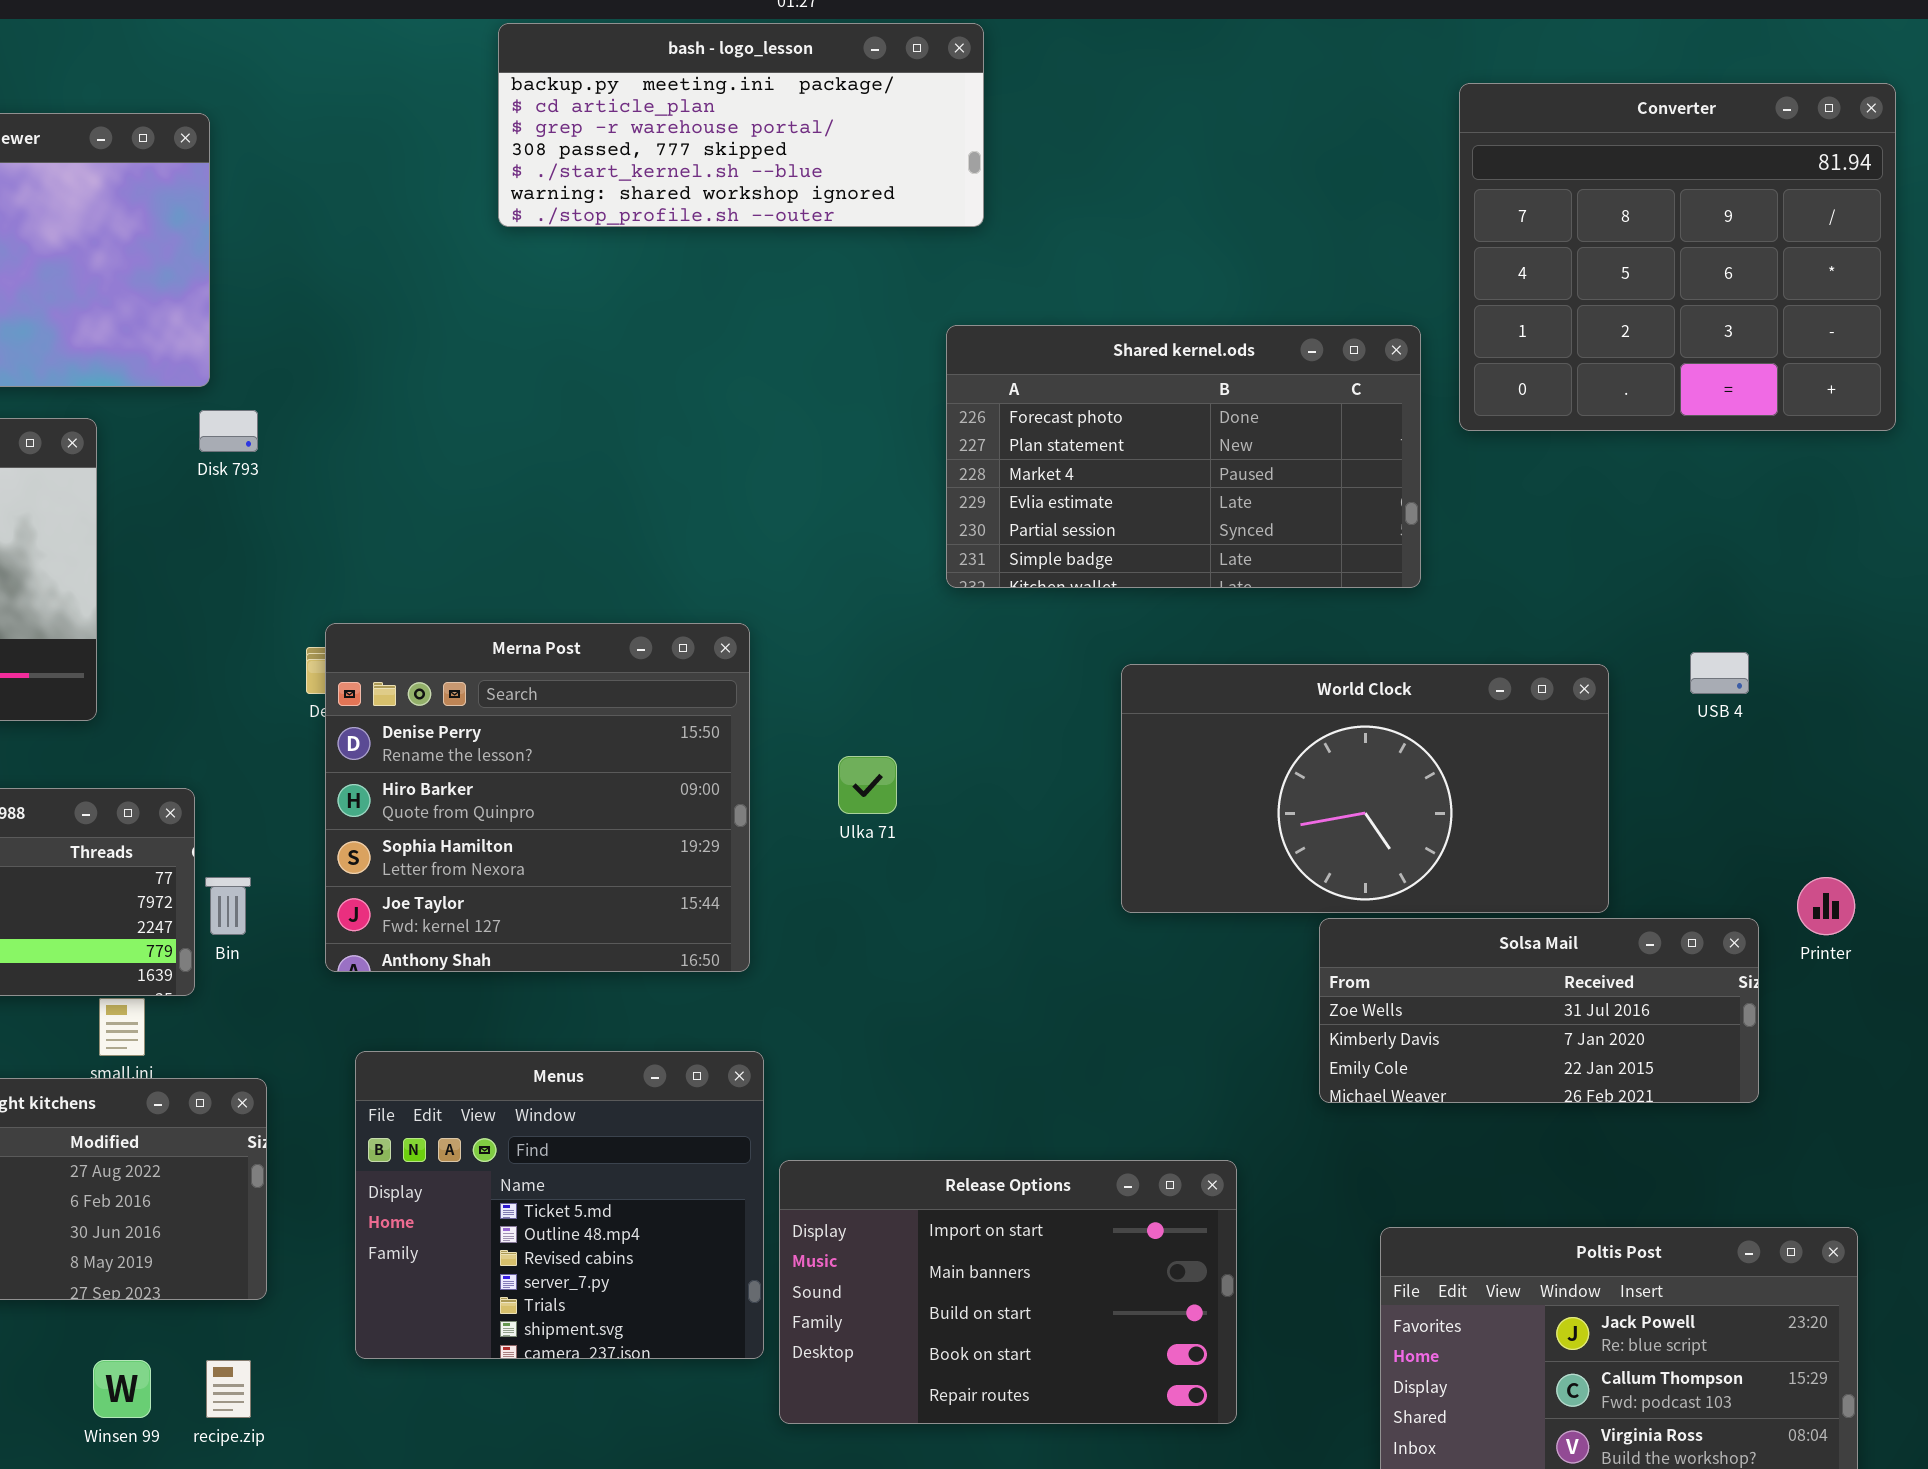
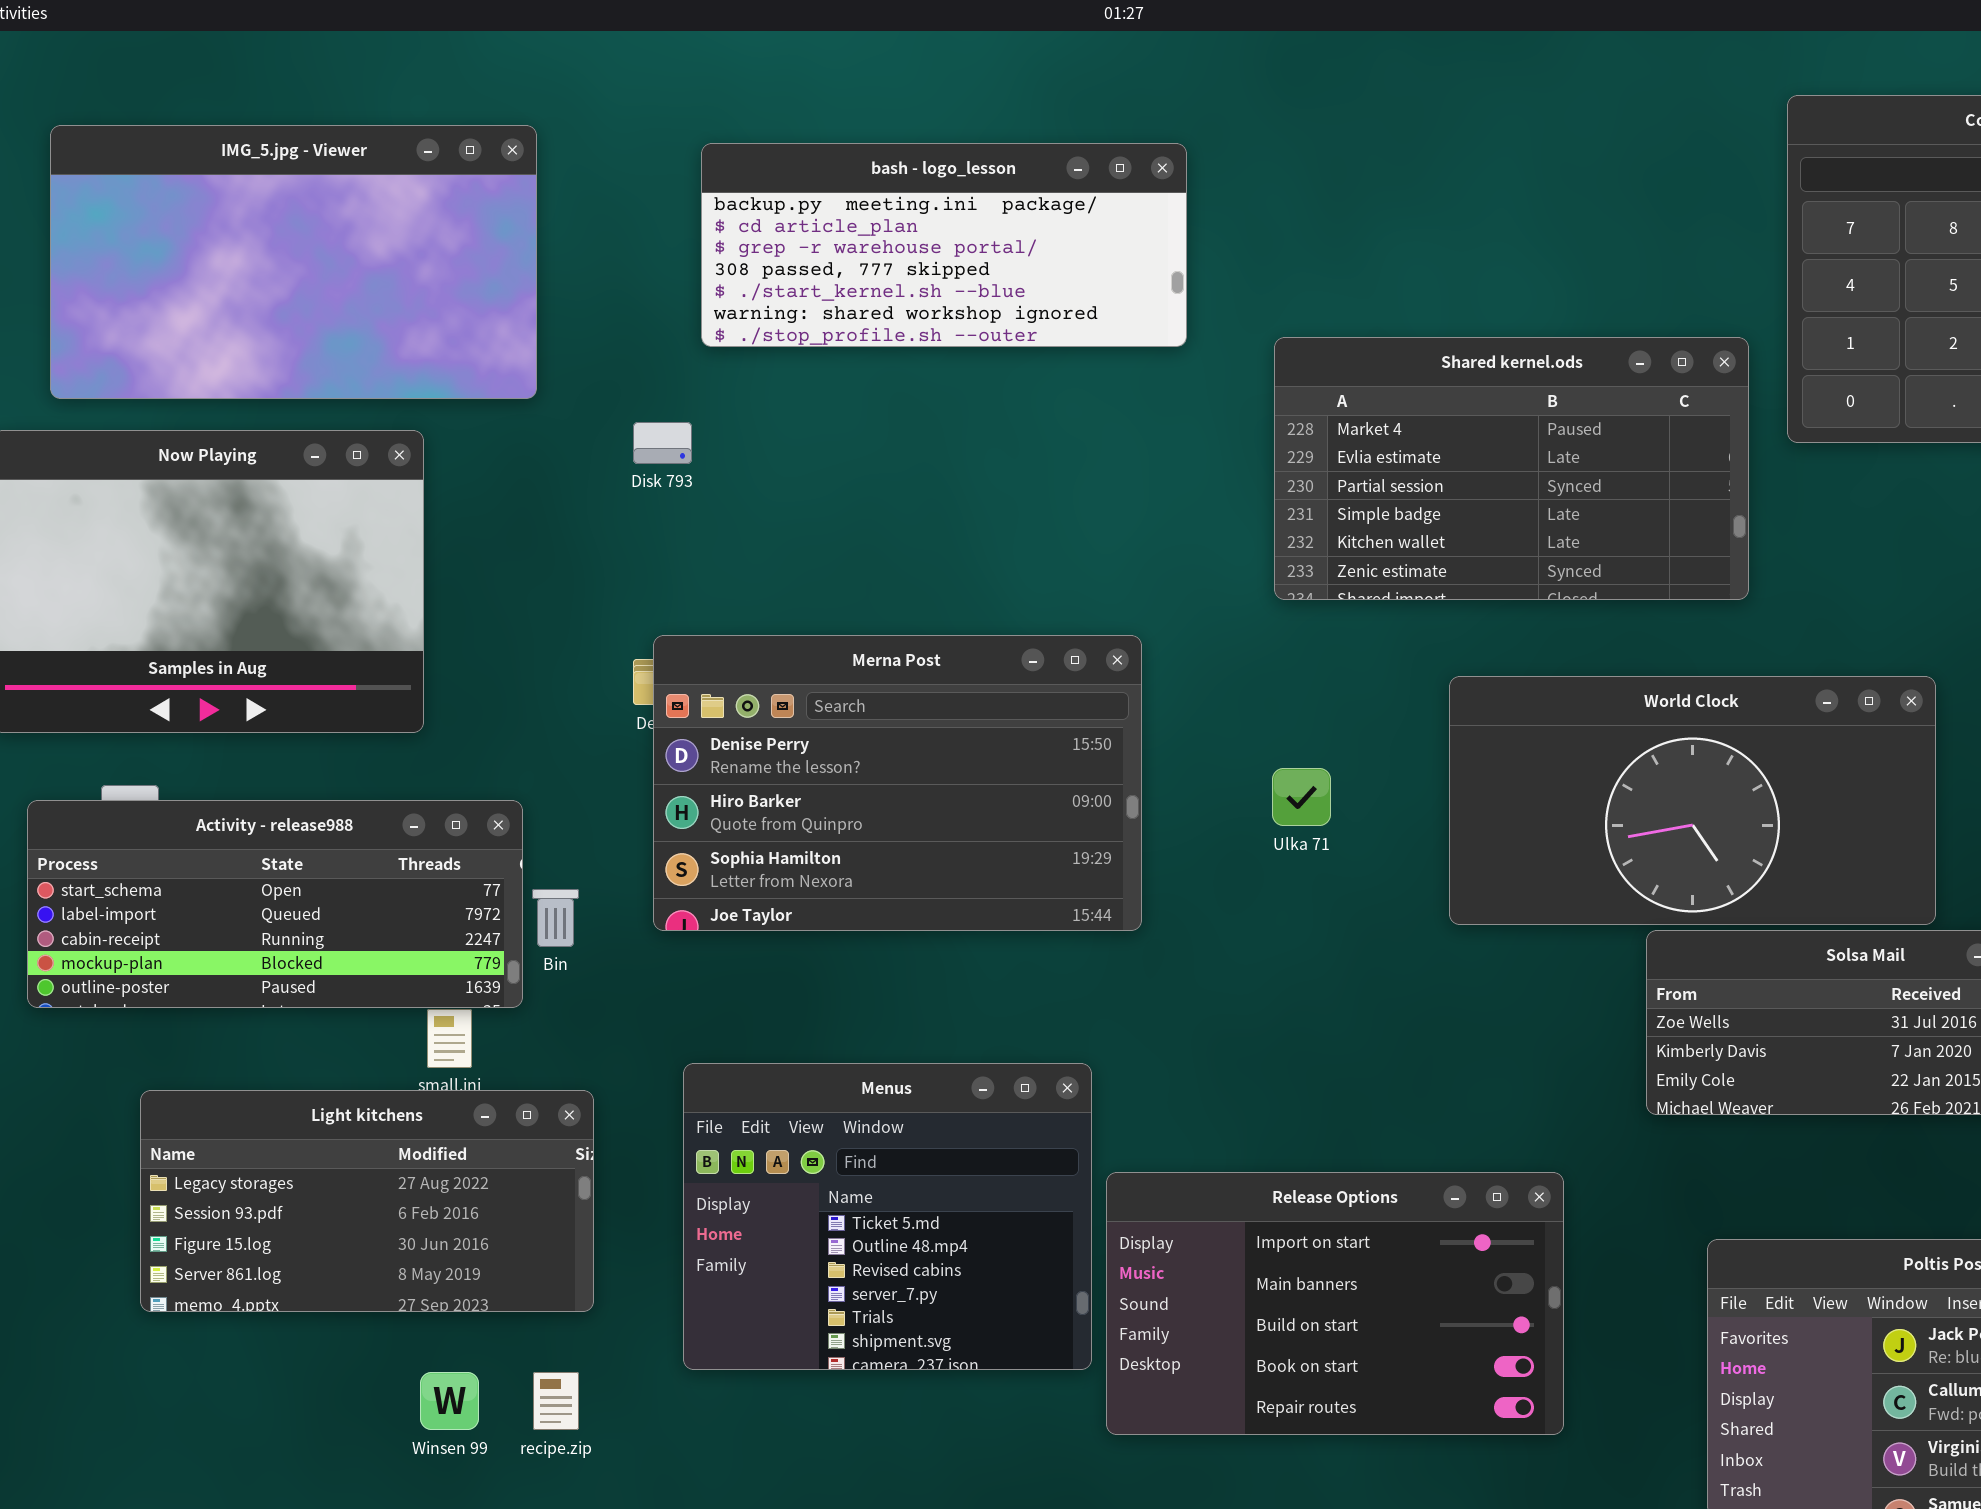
bash - logo_lesson: [498,23,984,227] -> [701,143,1187,347], moved
Shared kernel.ods: [946,325,1421,588] -> [1274,337,1749,600], scrolled down 2 rows
Disk 793: [199,410,258,452] -> [633,422,692,464], moved
Merna Post: [325,623,750,972] -> [653,635,1142,931], resized
Ulka 71: [838,756,897,814] -> [1272,768,1331,826], moved

